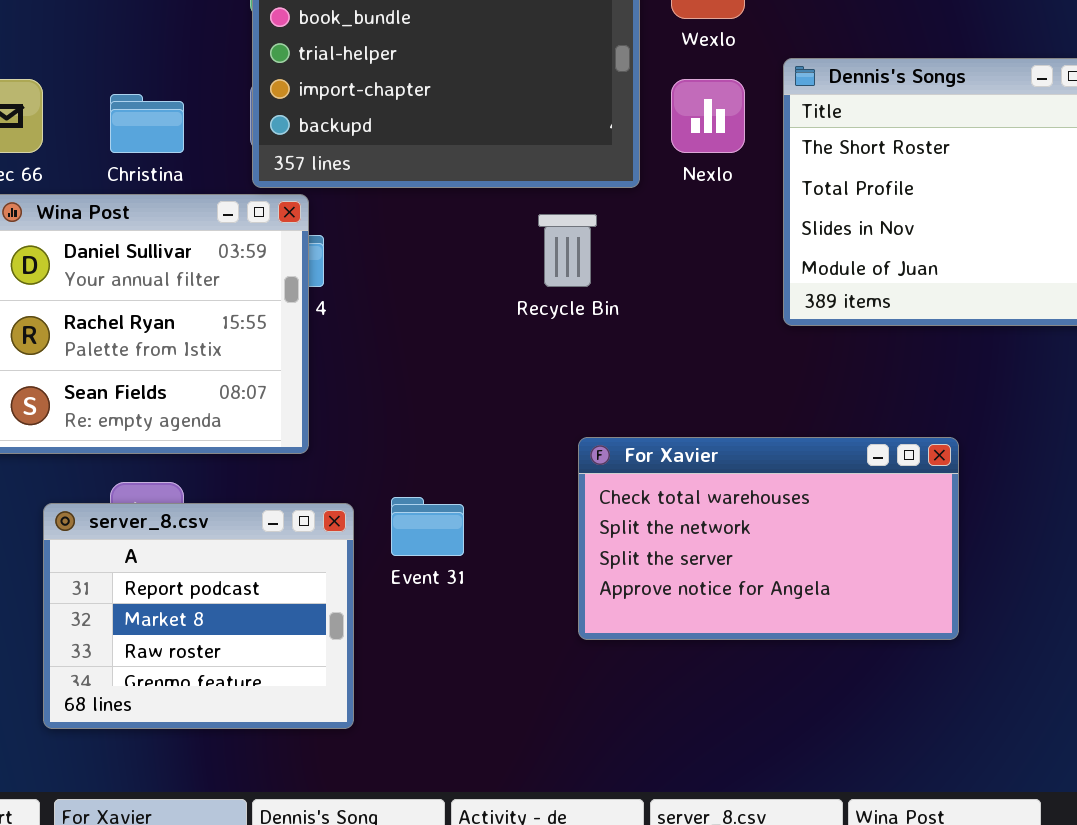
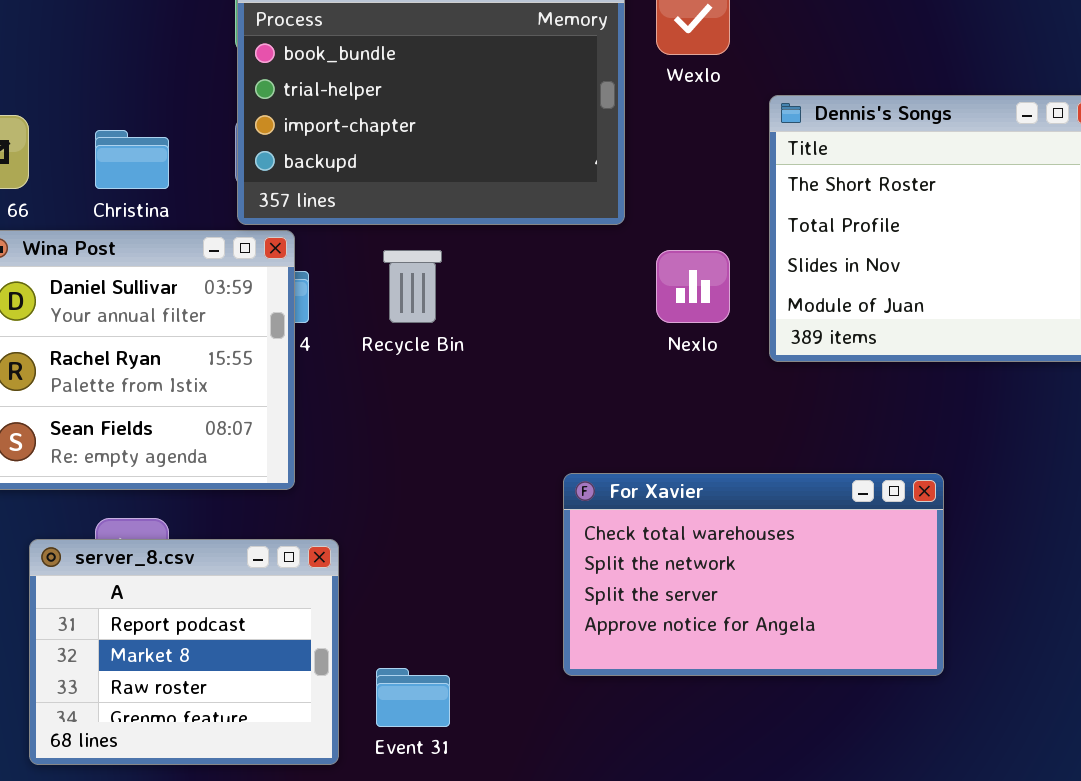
Nexlo: [671,79,745,153] -> [656,250,730,323], moved
Recycle Bin: [538,214,597,287] -> [383,250,442,323], moved
Event 31: [391,497,464,556] -> [376,668,450,727], moved

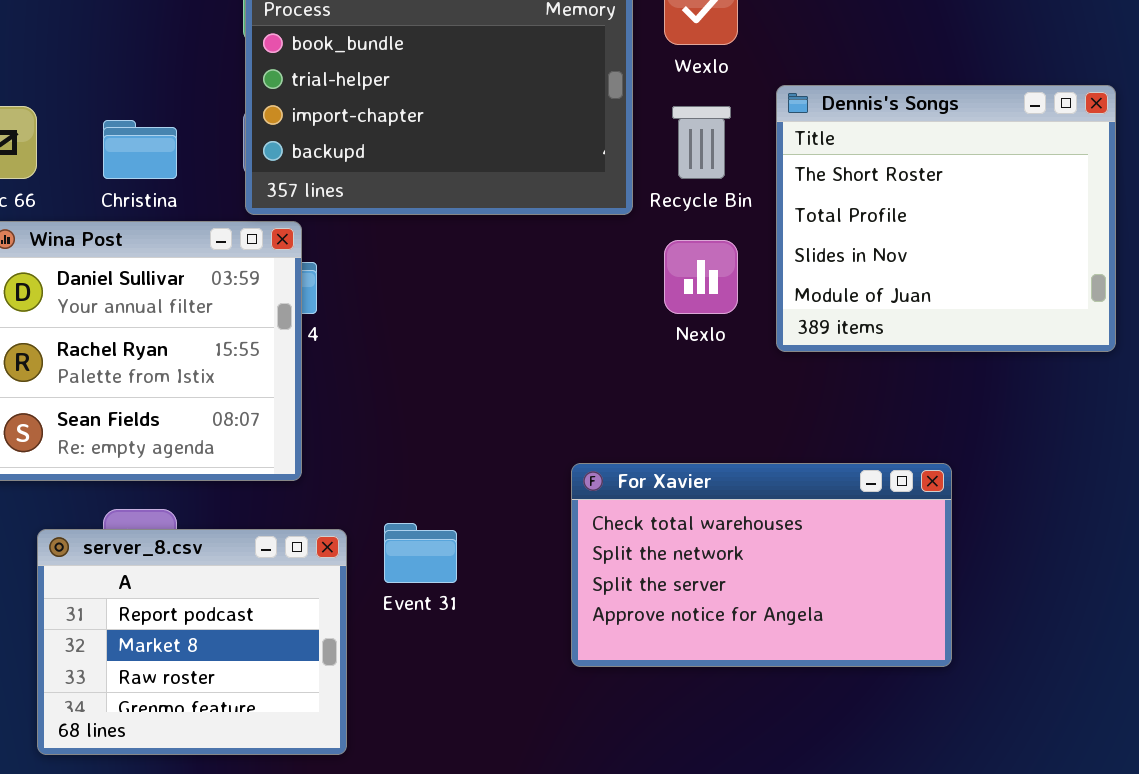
Recycle Bin: [383,250,442,323] -> [672,106,731,179], moved
Event 31: [376,668,450,727] -> [384,523,457,583], moved

